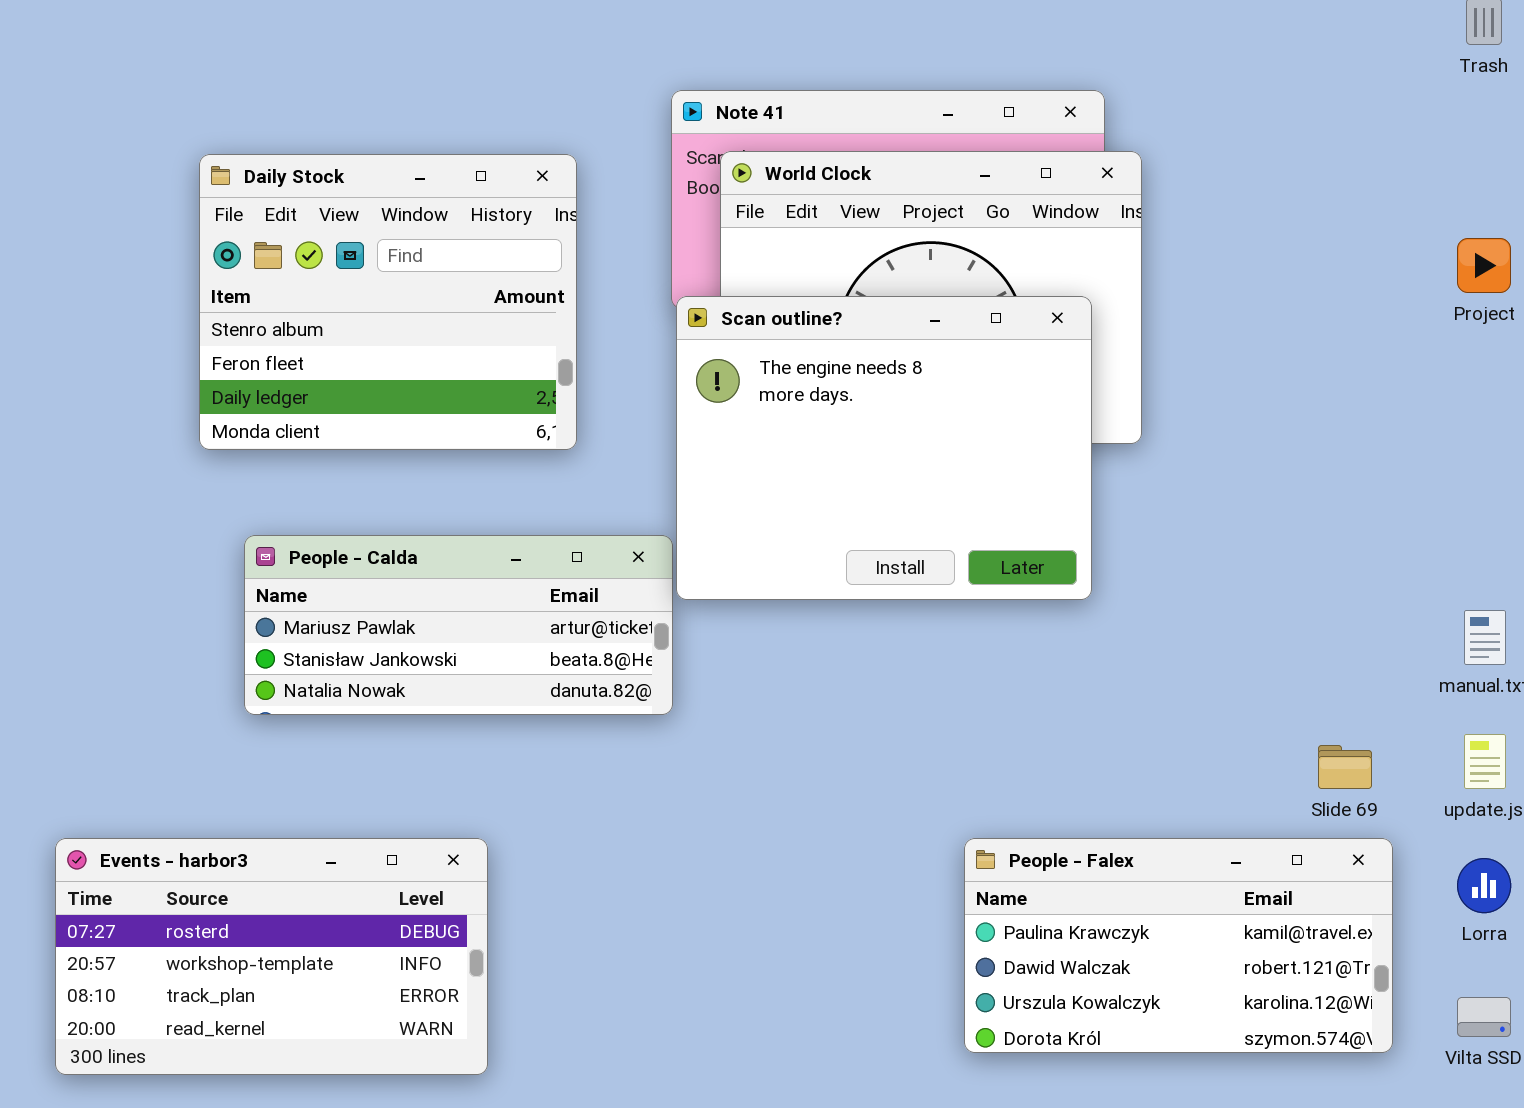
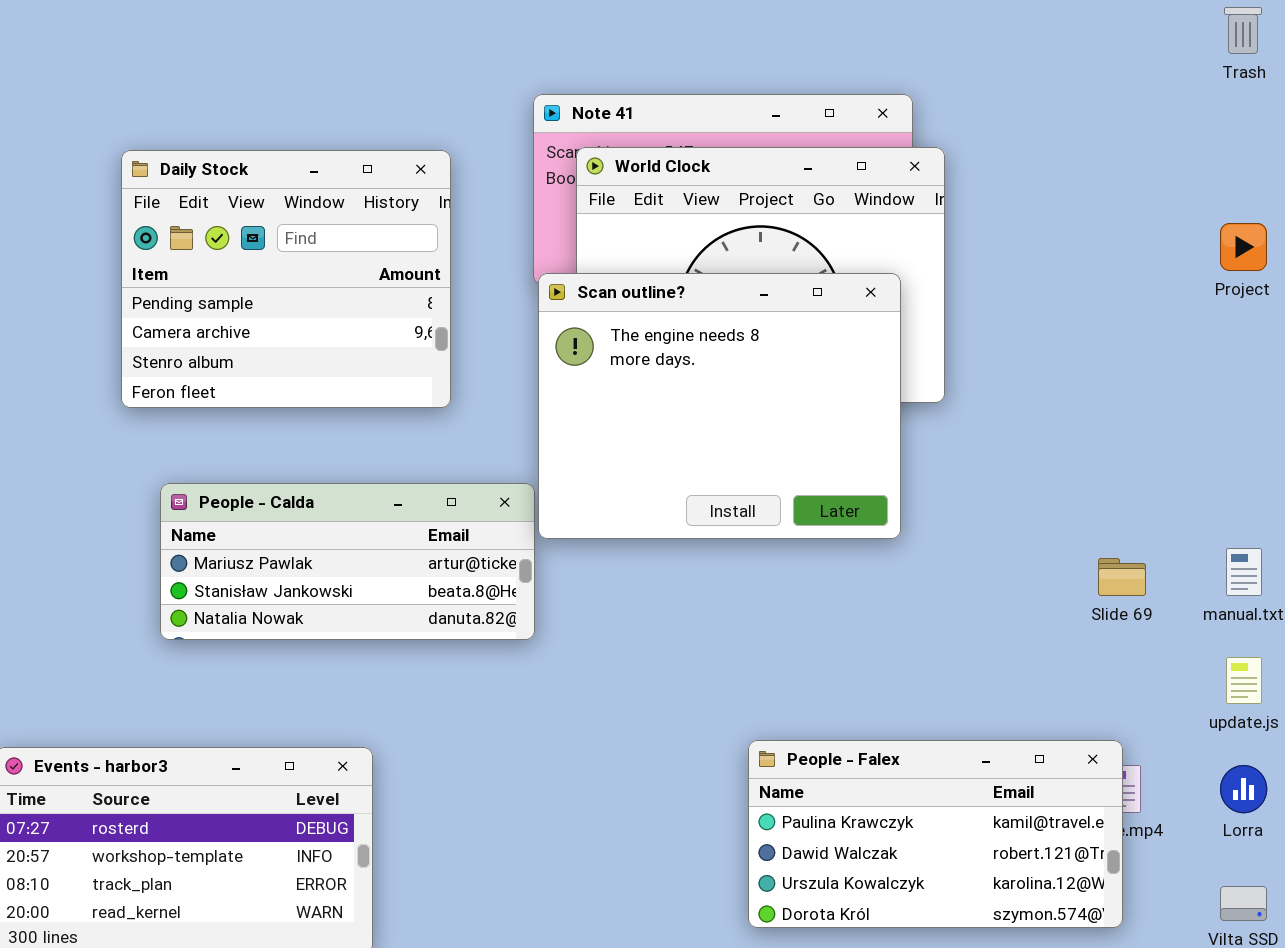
Daily Stock: [199,154,577,450] -> [121,150,451,408], scrolled up 2 rows
Slide 69: [1318,745,1372,789] -> [1098,558,1146,596], moved
People - Falex: [964,838,1393,1053] -> [748,740,1123,928], moved

